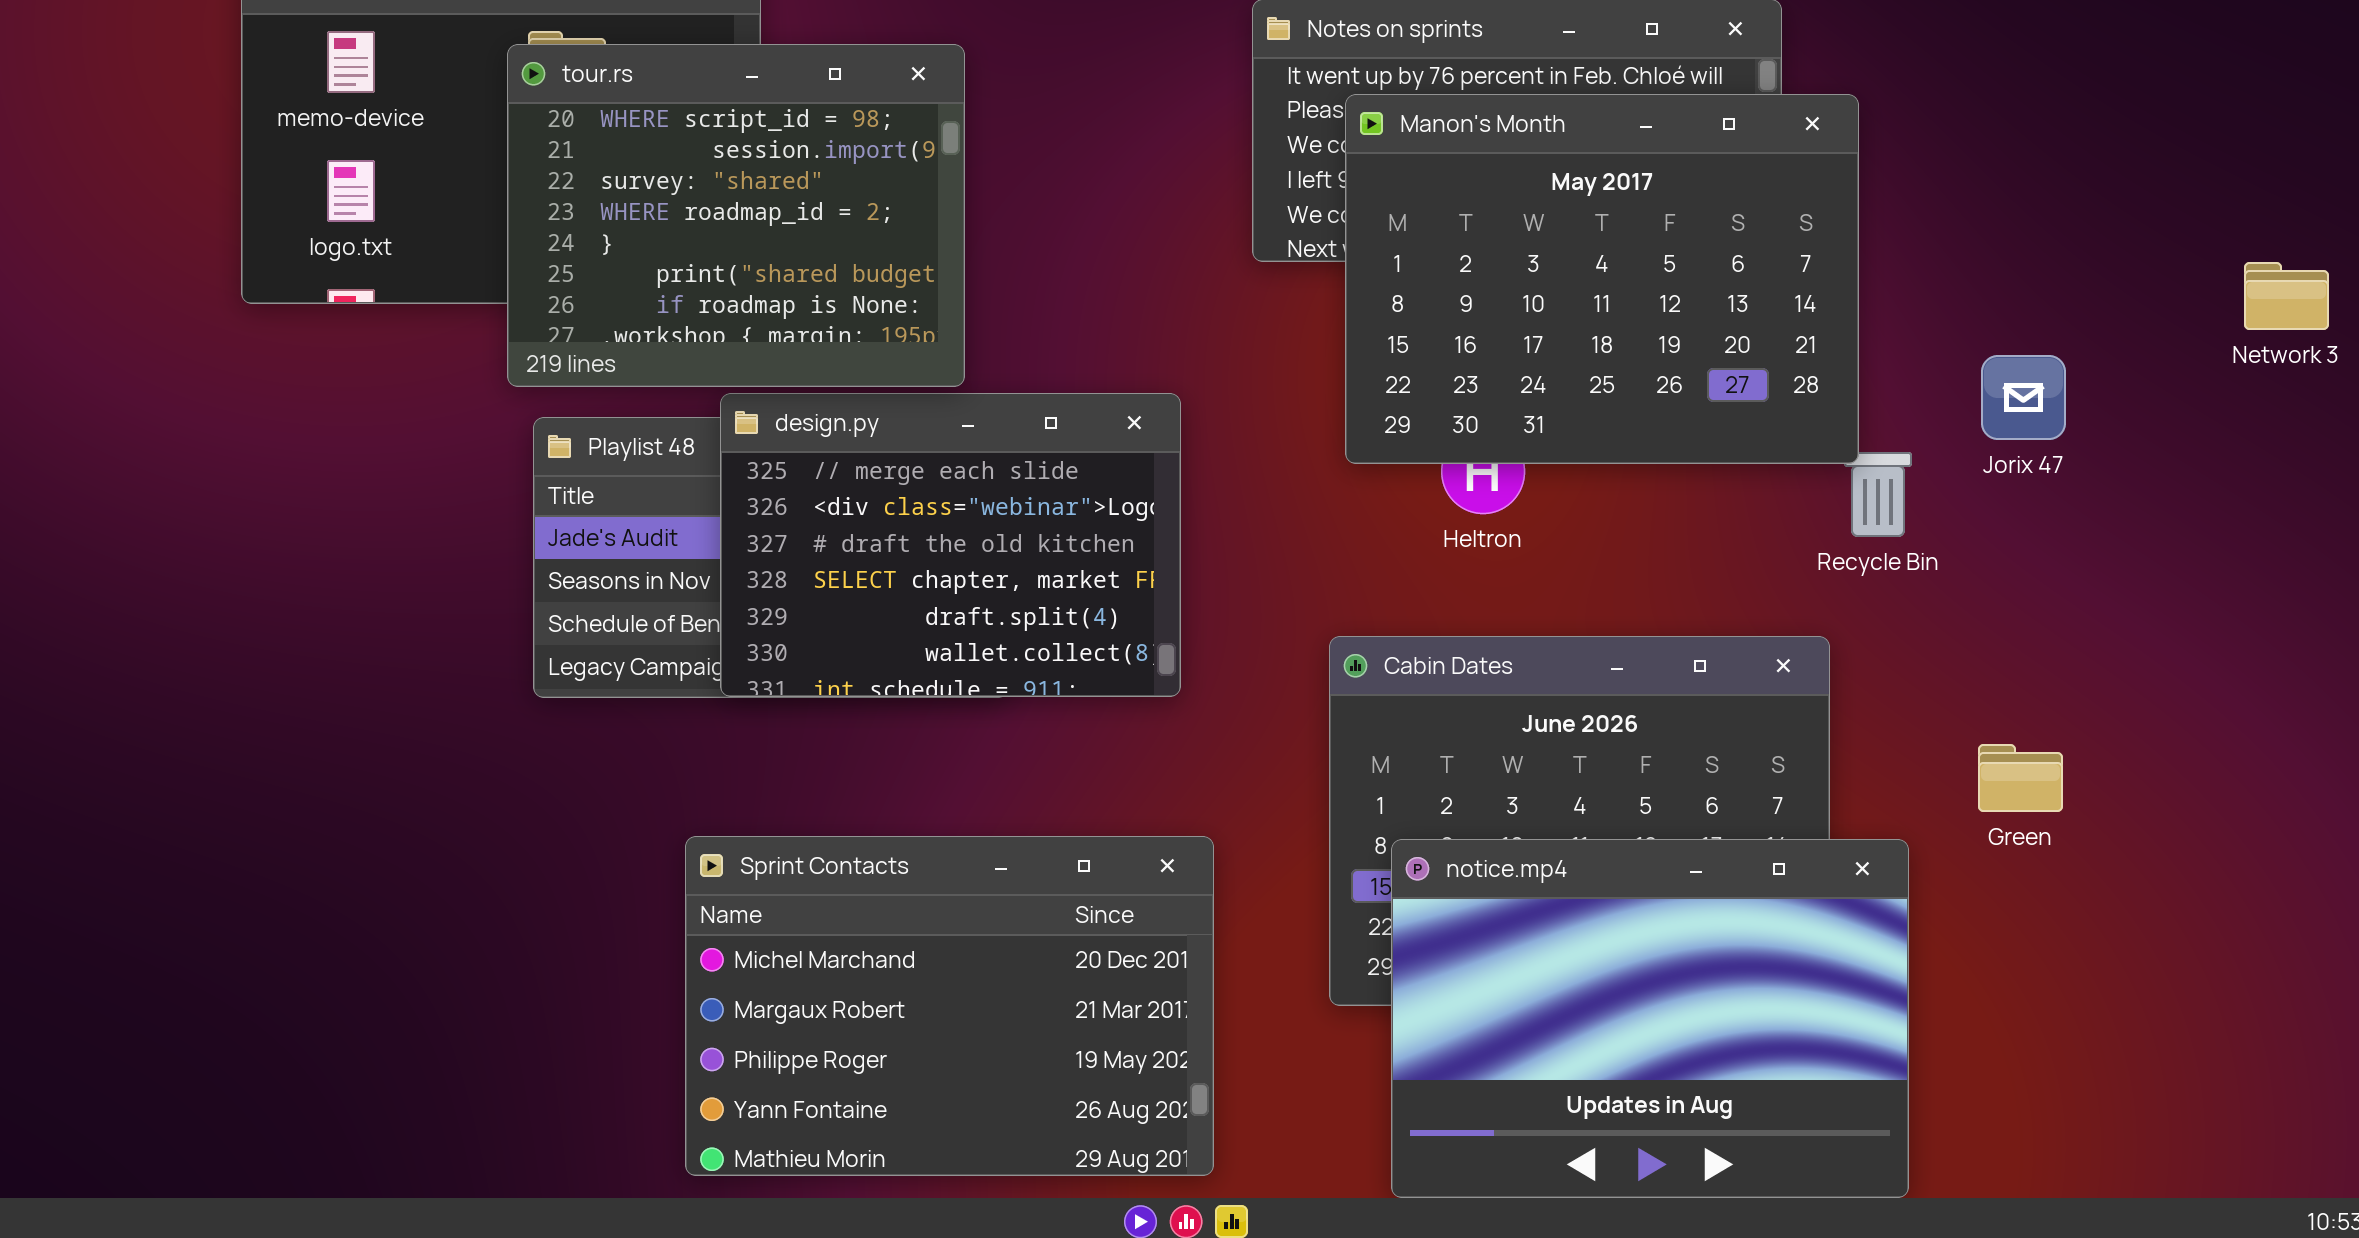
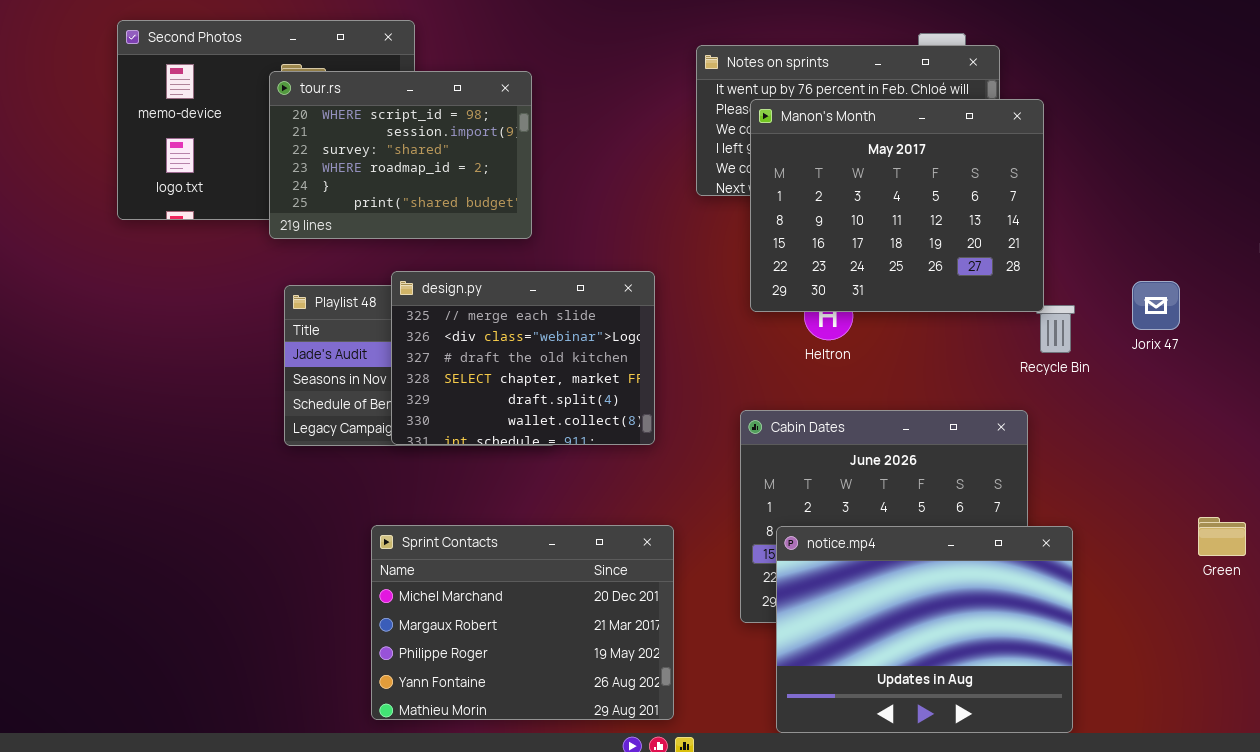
tour.rs: [507,44,965,387] -> [269,71,532,239], resized
Jorix 47: [1981,355,2066,440] -> [1132,281,1180,330], moved
Green: [1978,744,2063,812] -> [1198,517,1246,556], moved

